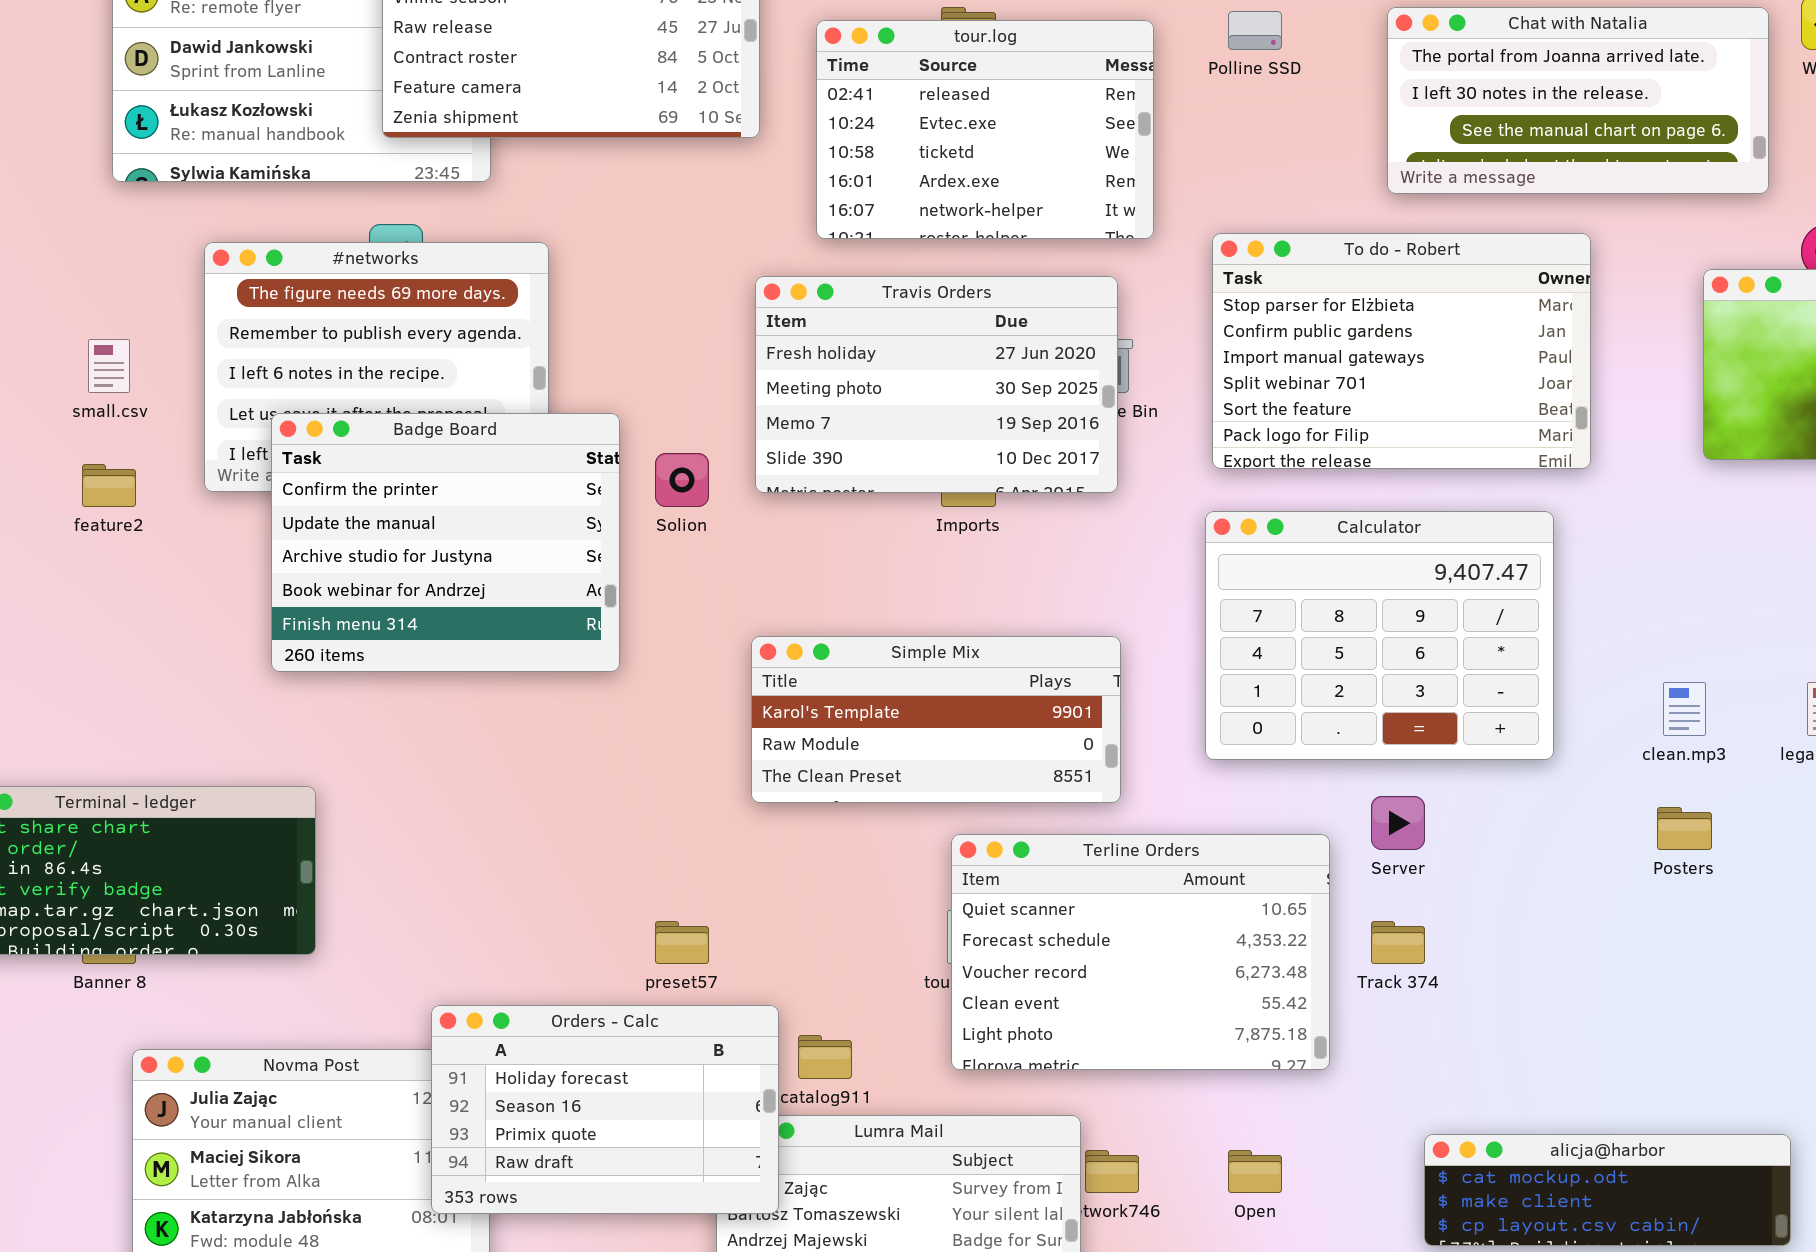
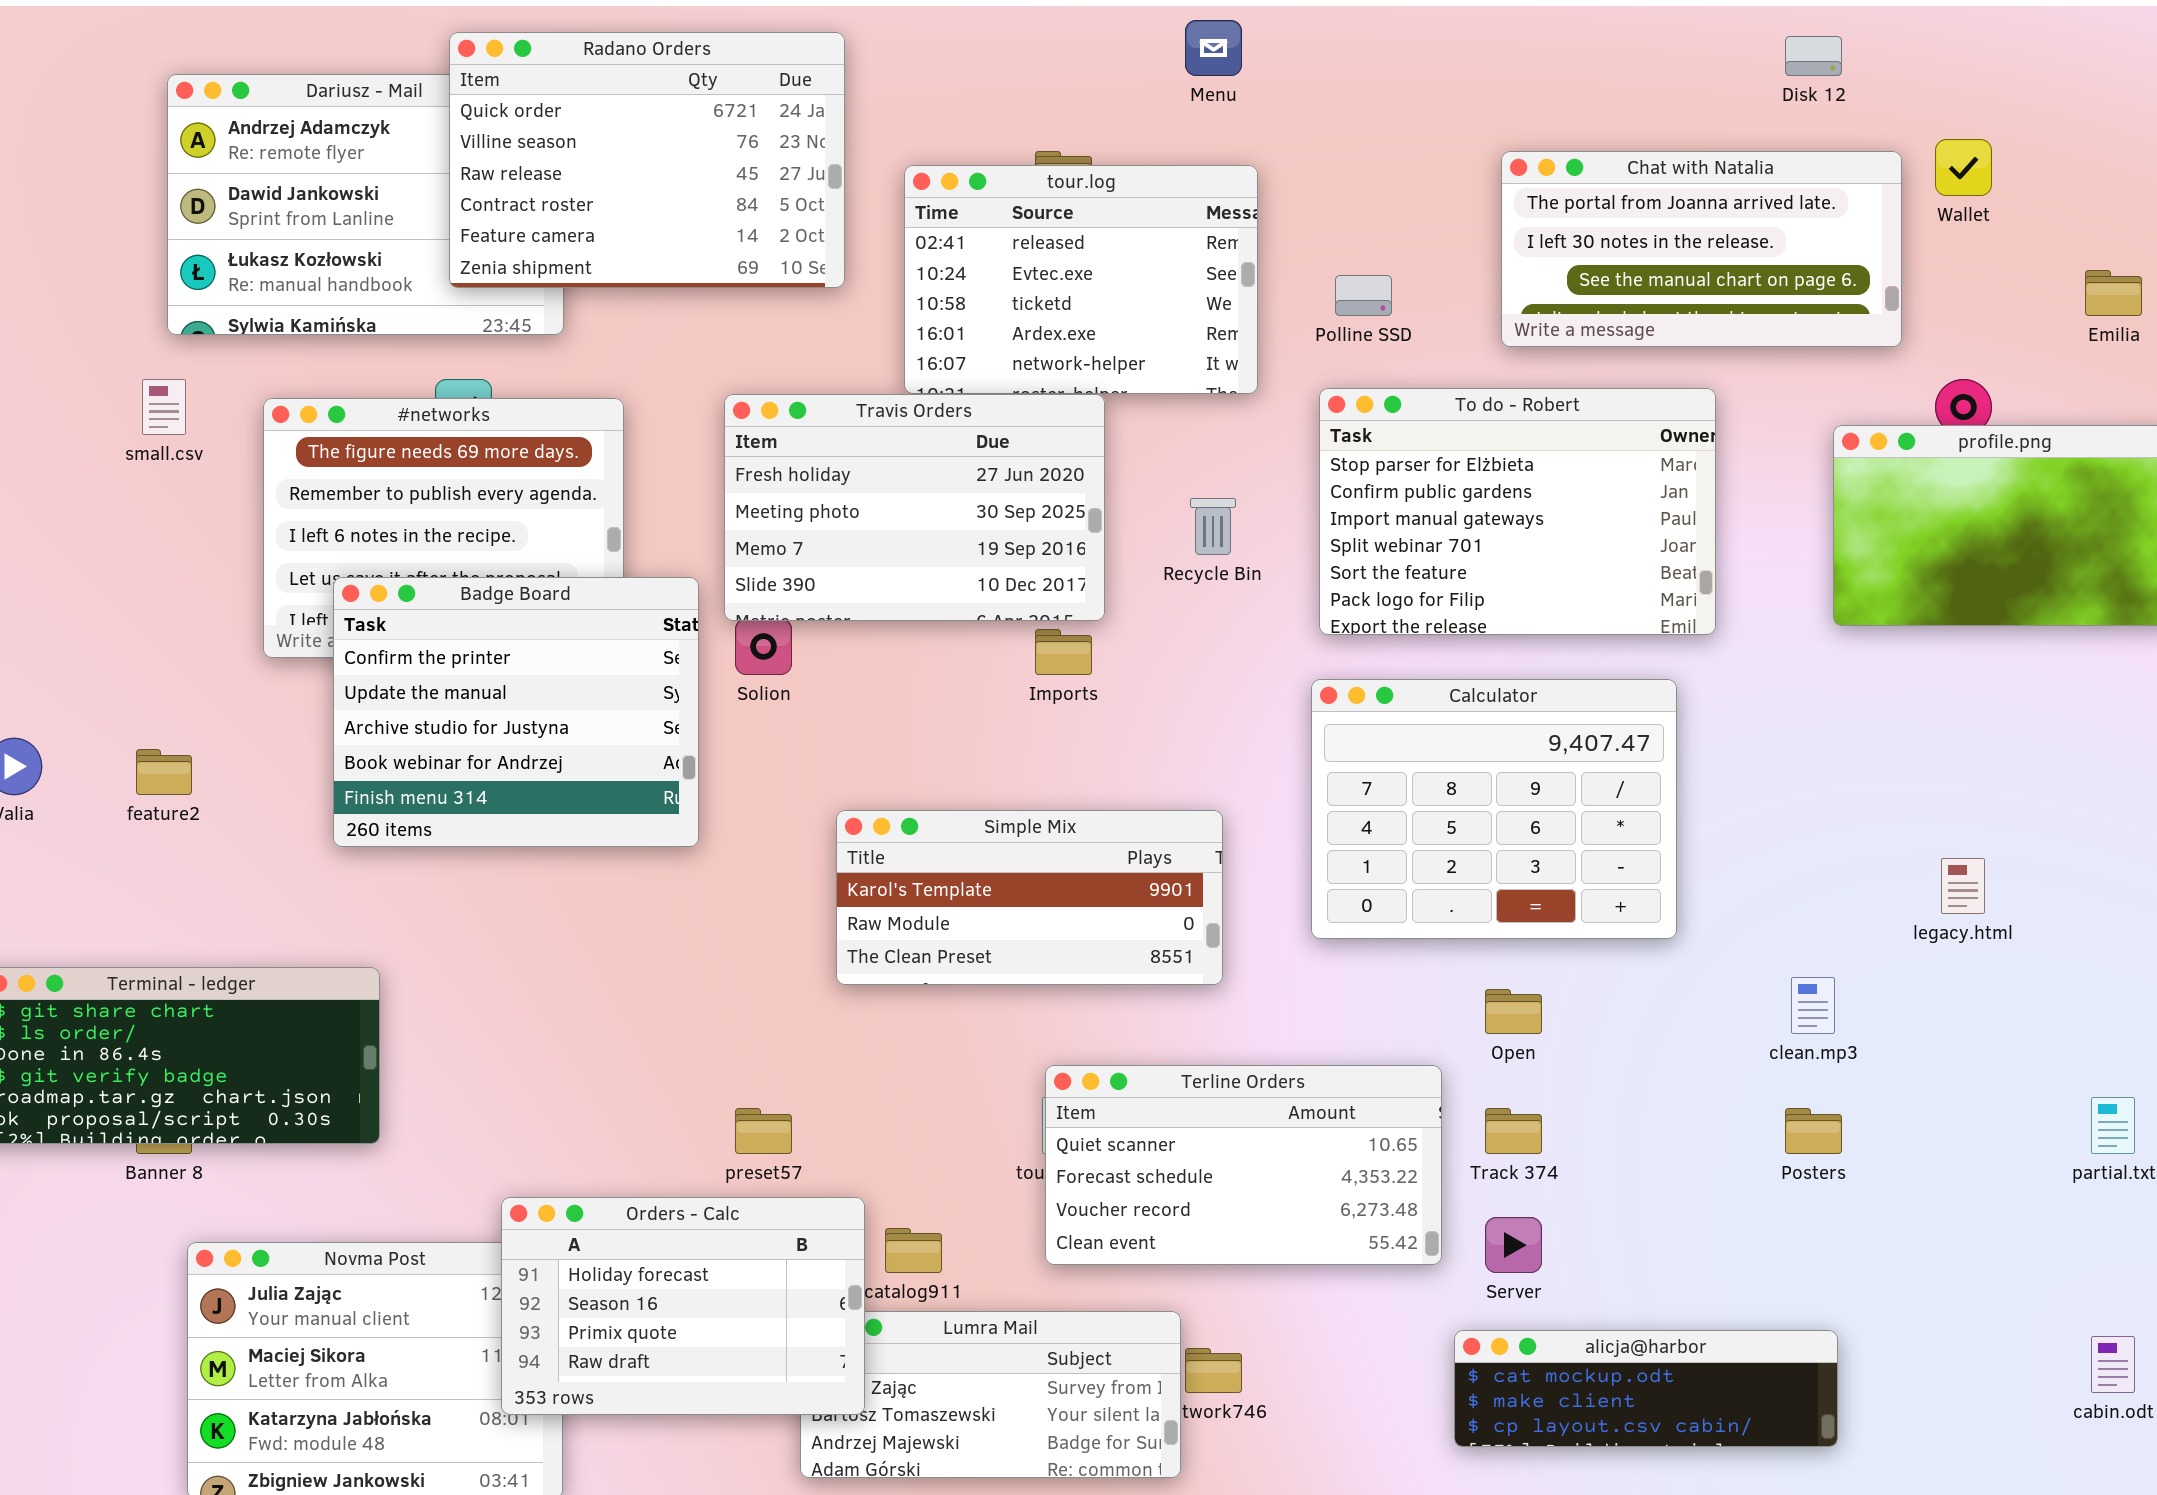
Polline SSD: [1228,11,1282,50] -> [1335,275,1392,316], moved
Travis Orders: [755,276,1118,493] -> [724,394,1105,621], moved
small.csv: [88,339,130,393] -> [142,379,186,435], moved
feature2: [82,464,136,507] -> [136,749,192,795], moved
clean.mp3: [1663,682,1706,736] -> [1791,977,1835,1034], moved
Server: [1371,796,1425,850] -> [1485,1217,1542,1273], moved
Posters: [1657,807,1712,850] -> [1785,1108,1842,1154], moved
Terline Orders: [951,834,1330,1070] -> [1045,1065,1442,1265], resized
alicja@harbor: [1424,1134,1791,1246] -> [1454,1330,1838,1447], moved
Open: [1228,1150,1282,1193] -> [1485,989,1542,1034], moved

